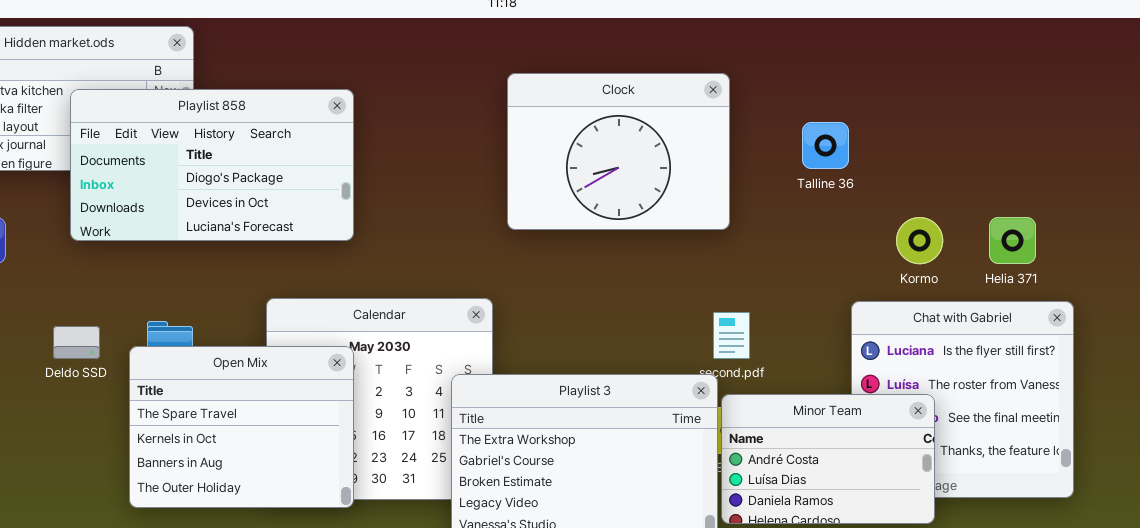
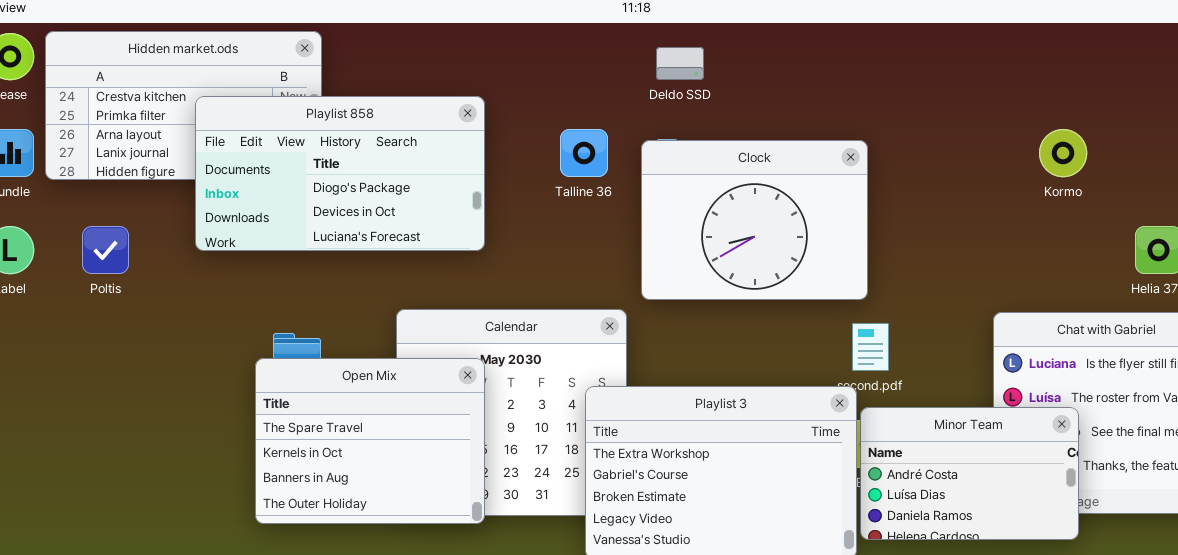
Clock: [507,73,730,230] -> [641,140,868,300], moved
Talline 36: [802,122,849,169] -> [560,129,608,177], moved
Kormo: [896,217,943,264] -> [1039,129,1087,177], moved
Deldo SSD: [53,326,100,359] -> [656,47,704,80], moved

